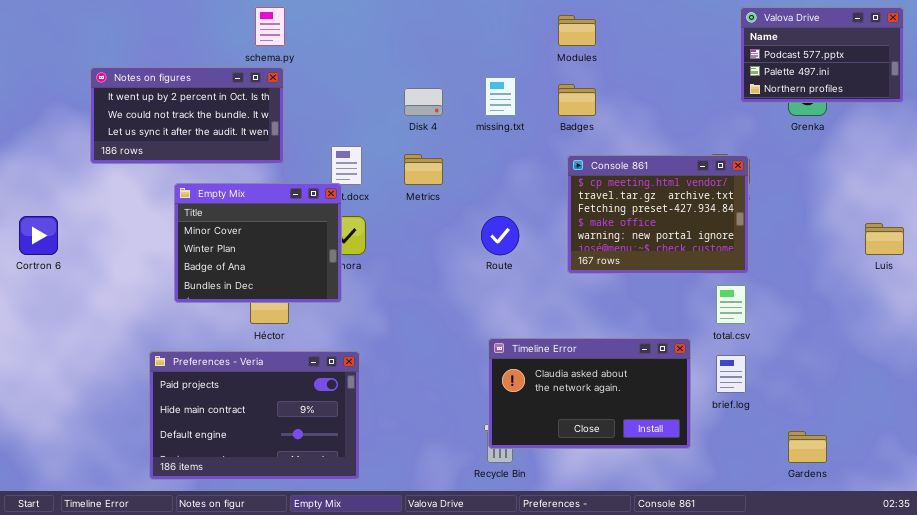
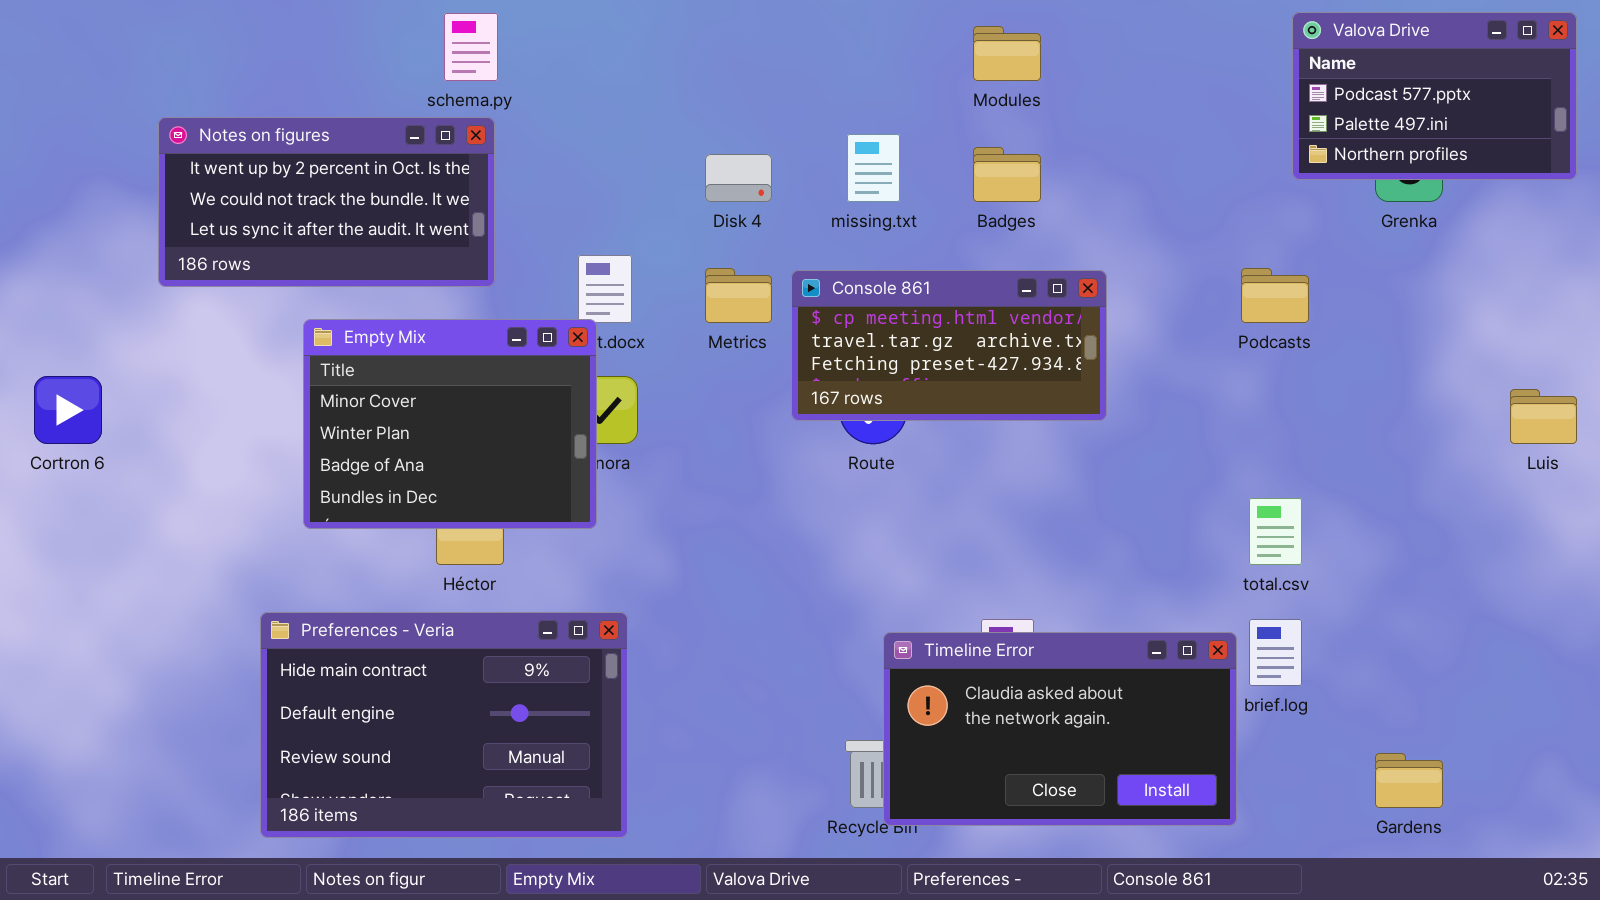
Console 861: [567,155,749,274] -> [791,270,1107,421], moved, resized
Timeline Error: [488,338,691,449] -> [883,632,1237,826], moved
Preferences - Veria: [149,351,360,480] -> [260,612,628,838], scrolled down 1 row

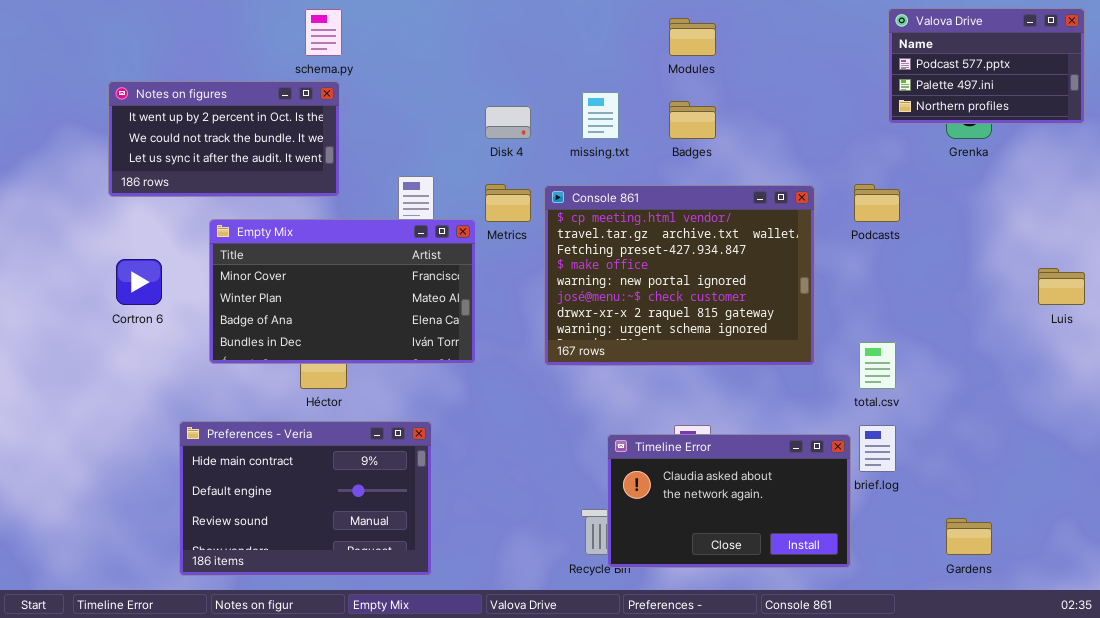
Console 861: [791,270,1107,421] -> [544,185,815,366], resized
Empty Mix: [303,319,597,529] -> [209,219,476,364], resized
Cortron 6: [34,376,102,444] -> [116,259,162,305], moved

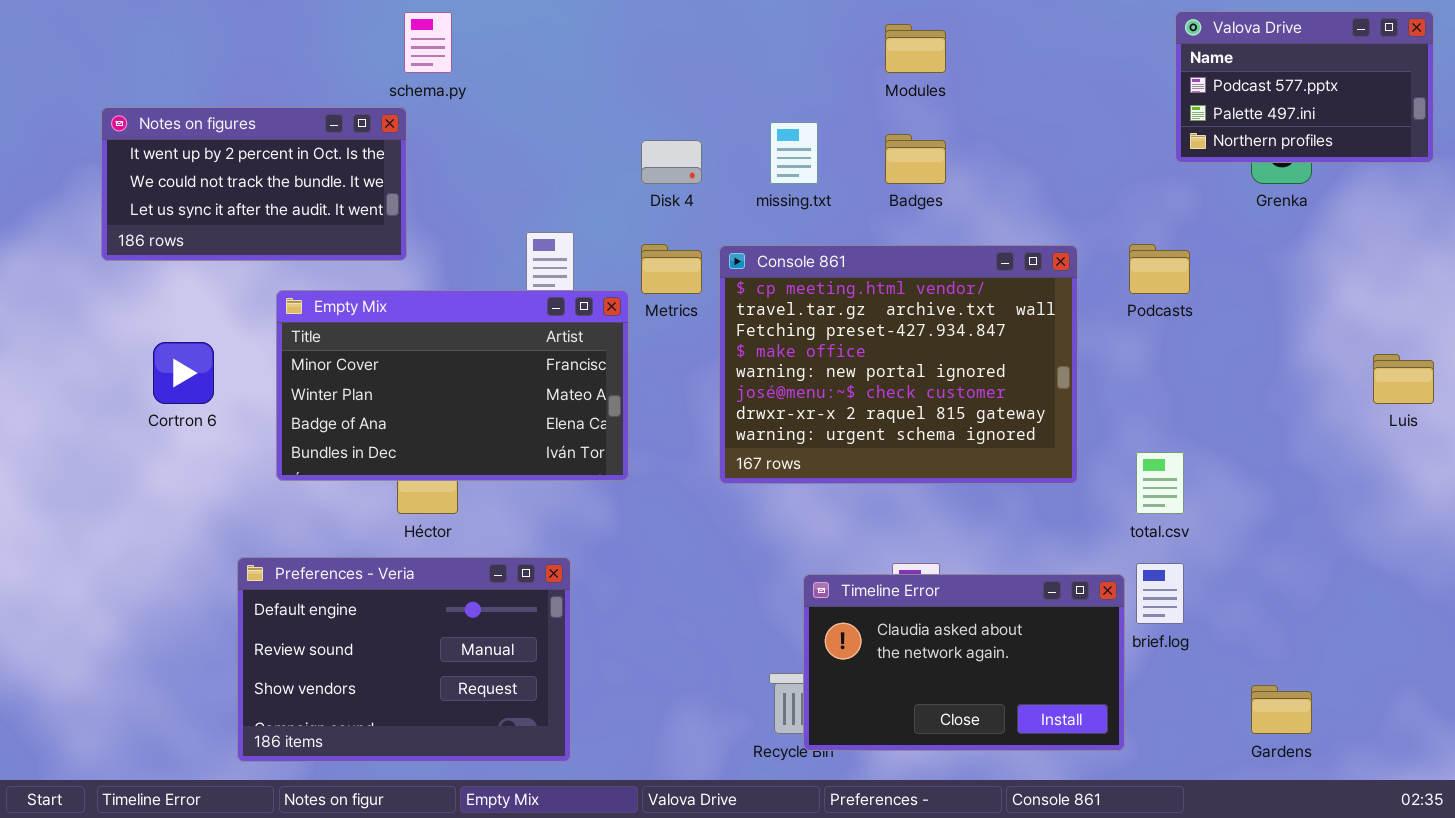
Notes on figures: [108,81,340,197] -> [101,107,407,261], moved
Preferences - Veria: [179,421,432,576] -> [237,557,571,762], scrolled down 1 row

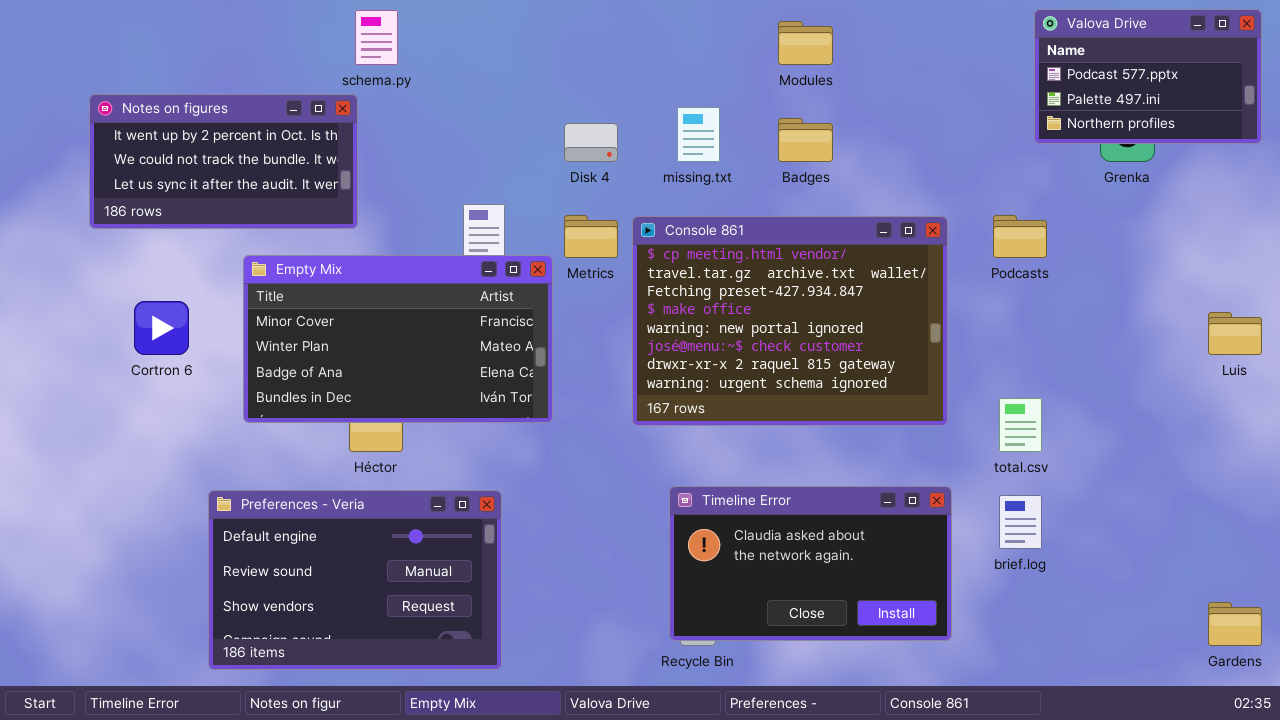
Timeline Error: [803,574,1125,751] -> [669,486,952,641], moved
Gardens: [1251,685,1312,734] -> [1208,602,1262,646], moved

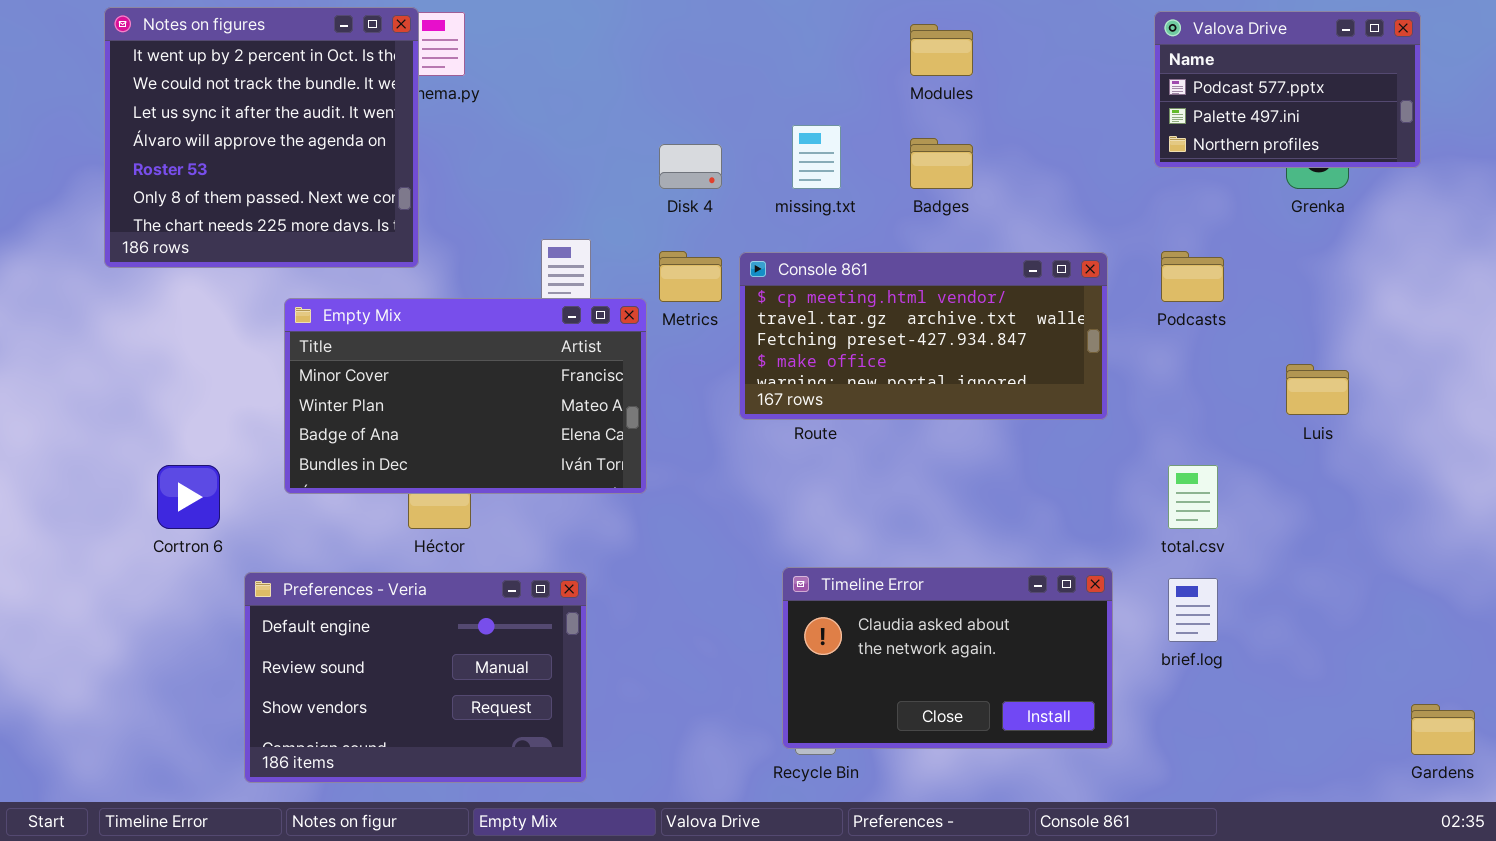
Valova Drive: [1034,9,1262,144] -> [1154,11,1421,168], moved
Notes on figures: [89,94,358,229] -> [104,7,419,268], resized
Console 861: [632,216,948,426] -> [739,252,1108,420], resized
Cortron 6: [134,301,189,355] -> [157,465,220,529], moved
Luis: [1208,312,1262,355] -> [1286,364,1349,415], moved

